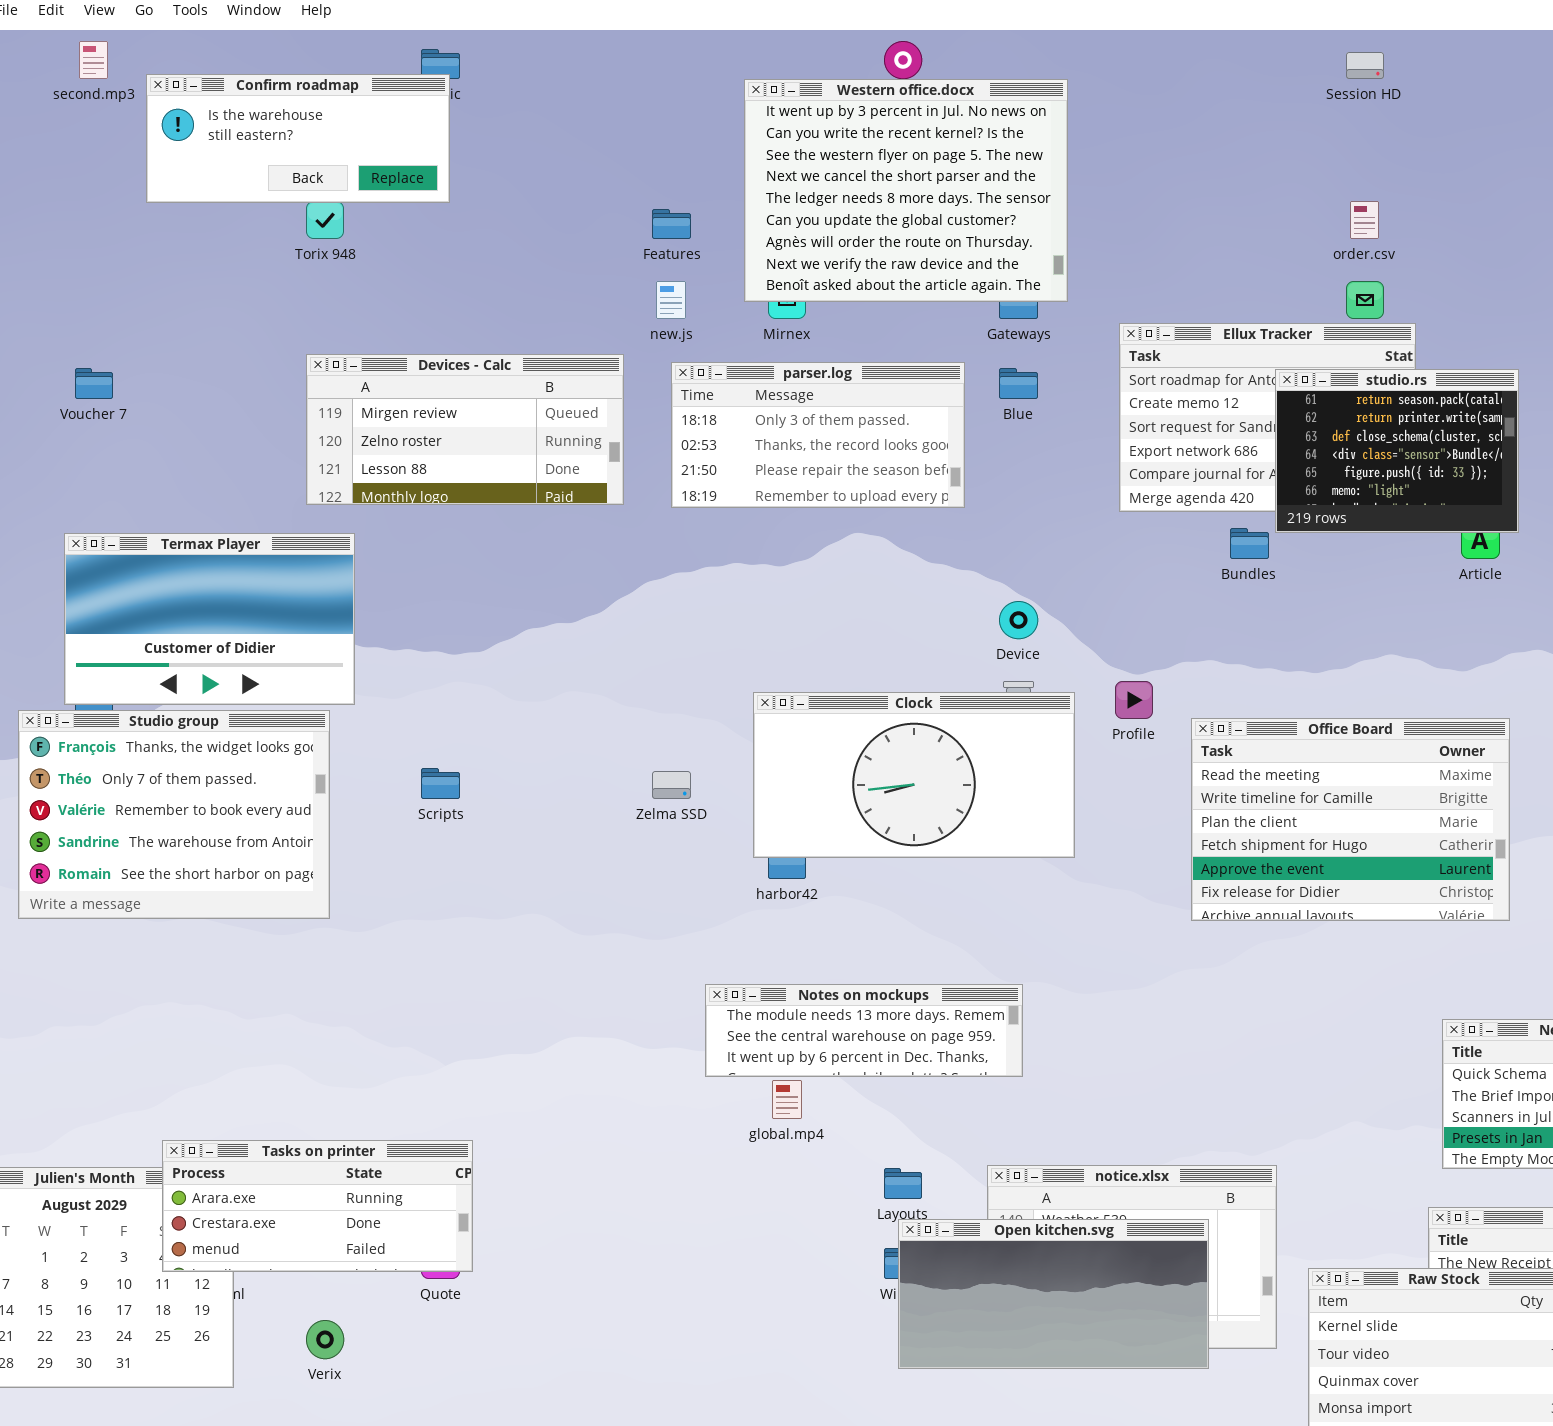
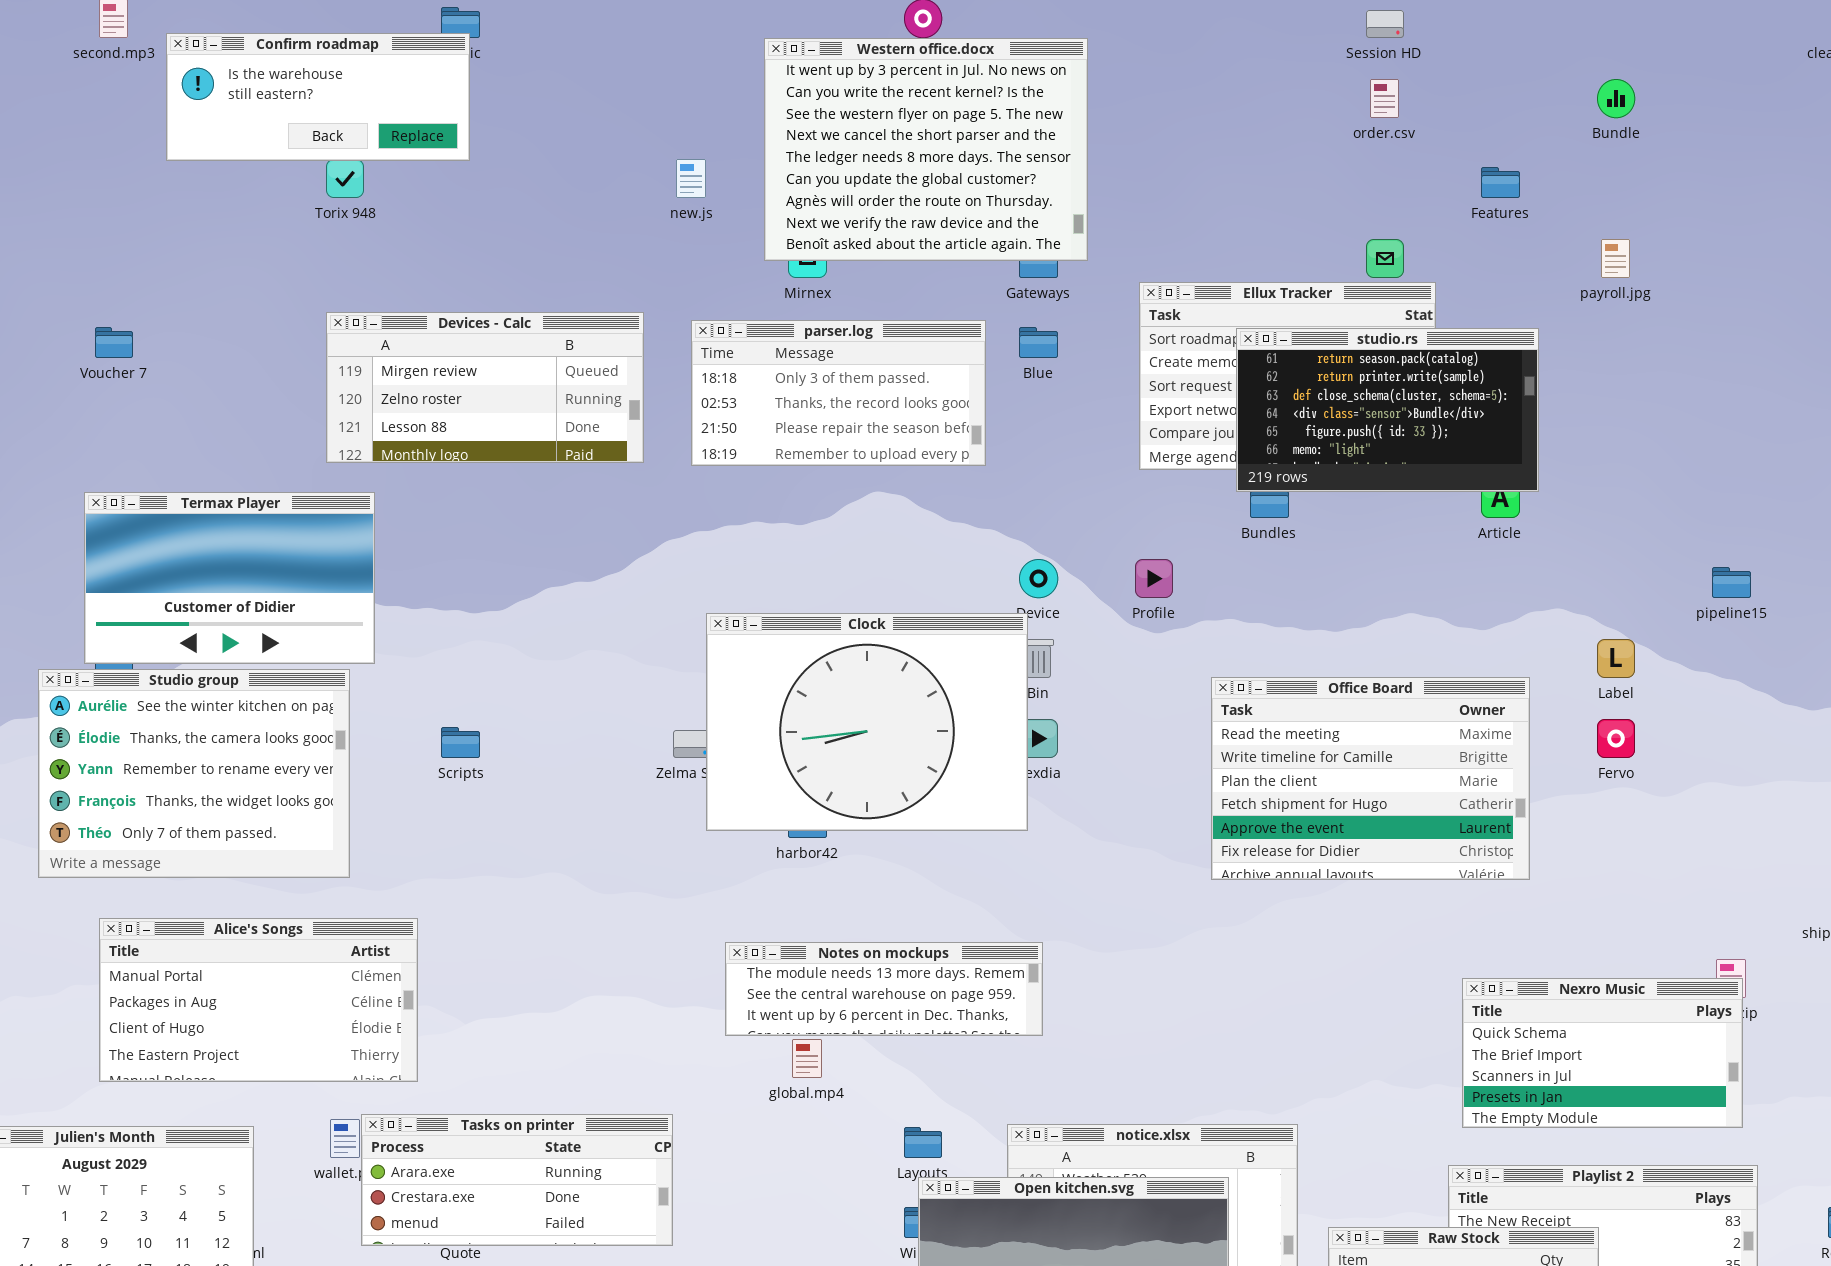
order.csv: [1350,201,1379,239] -> [1370,79,1399,118], moved
Features: [652,209,691,239] -> [1481,167,1520,198], moved
new.js: [656,281,686,319] -> [676,159,706,198], moved
studio.rs: [1275,369,1519,533] -> [1236,328,1539,492], resized
Profile: [1115,681,1153,719] -> [1135,559,1173,598], moved
Clock: [753,692,1075,858] -> [706,613,1028,831], moved, resized
Studio group: [18,710,330,919] -> [38,669,350,878], scrolled up 3 rows
Alice's Songs: none -> [99,918,418,1082], opened
Tasks on printer: [162,1140,473,1272] -> [361,1114,673,1246], moved

